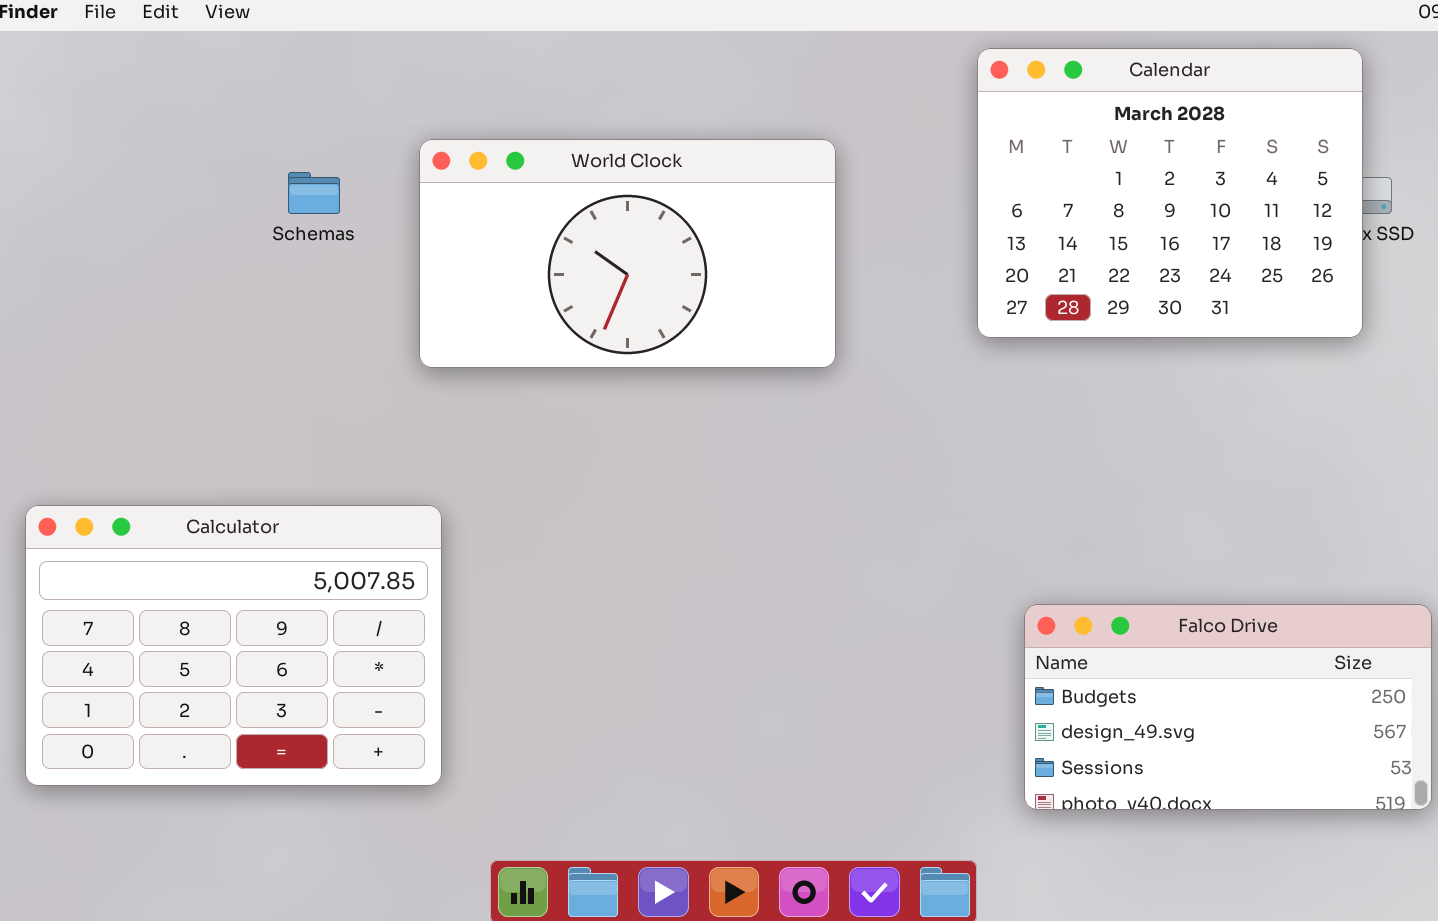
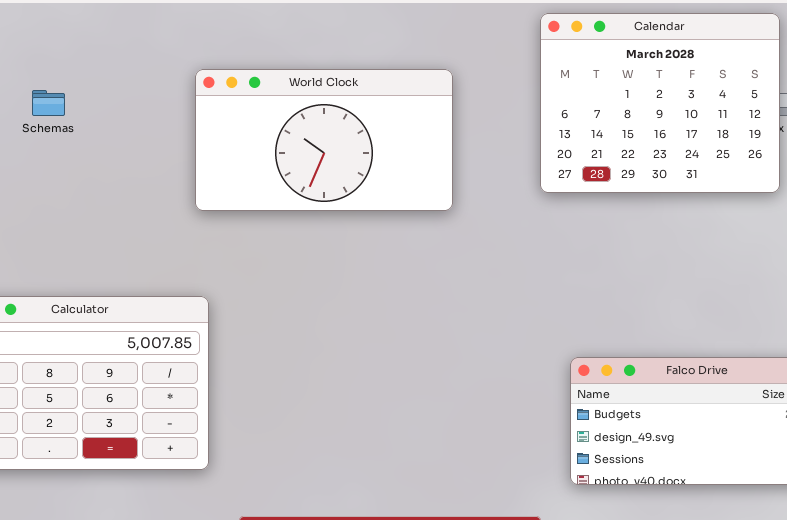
Schemas: [288,172,340,214] -> [32,90,65,116], moved

